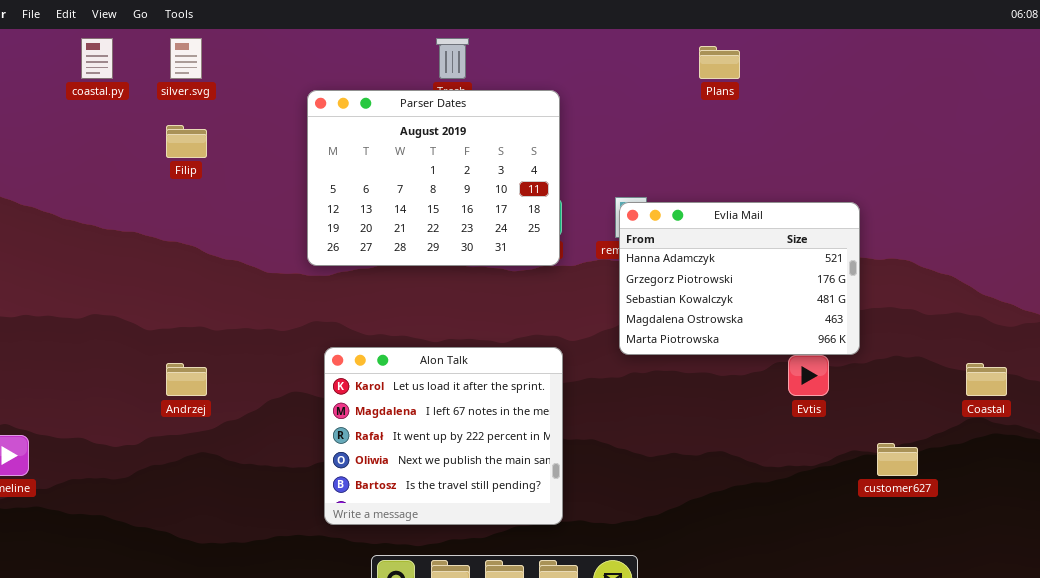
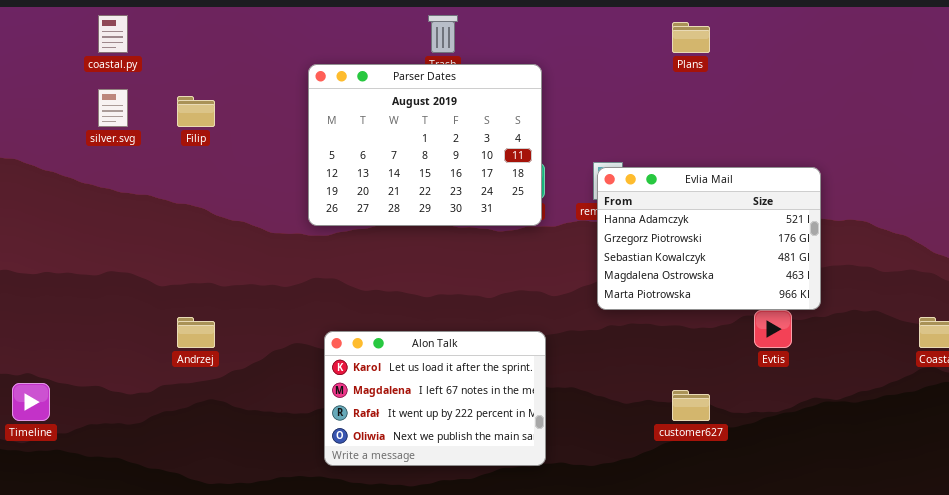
silver.svg: [170,38,202,79] -> [98,89,128,127], moved
Alon Talk: [324,347,563,525] -> [324,331,546,466], resized
customer627: [877,443,918,476] -> [672,390,710,421], moved

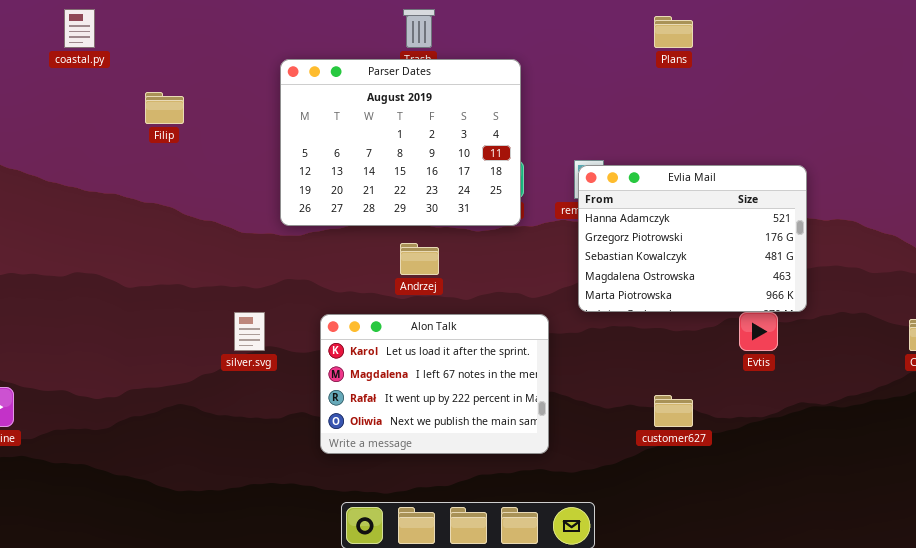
silver.svg: [98,89,128,127] -> [234,312,265,351], moved
Andrzej: [177,317,215,348] -> [400,243,439,275], moved
Alon Talk: [324,331,546,466] -> [320,314,549,454], moved

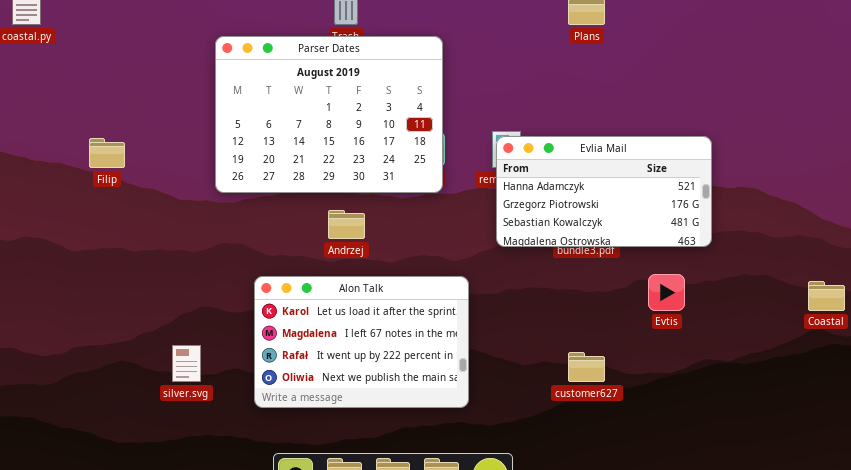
Filip: [145,92,184,124] -> [89,138,125,168], moved
Evlia Mail: [578,165,807,312] -> [496,136,712,247], resized
silver.svg: [234,312,265,351] -> [172,345,201,382], moved

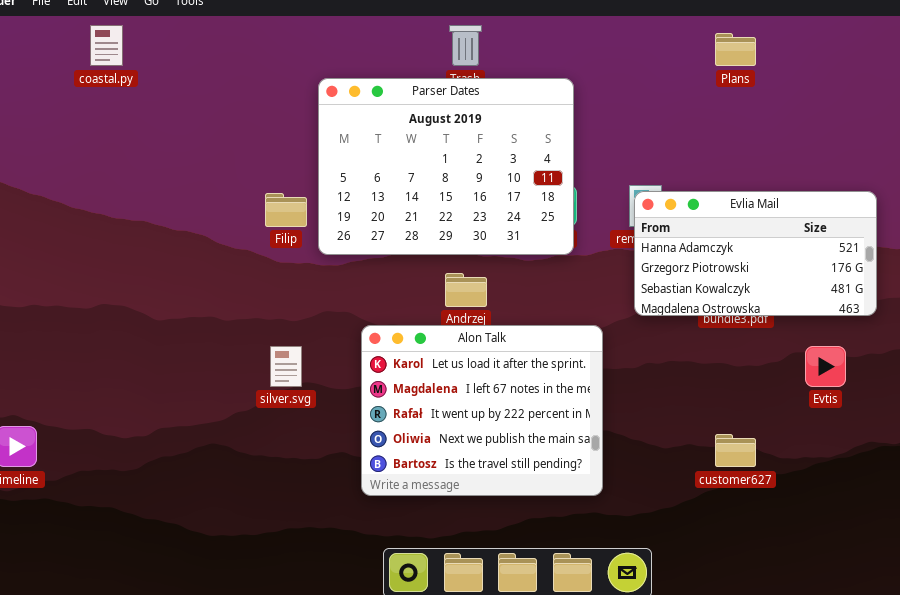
Filip: [89,138,125,168] -> [265,193,307,227], moved
Alon Talk: [254,276,469,408] -> [361,325,603,496], resized
silver.svg: [172,345,201,382] -> [270,346,302,387], moved

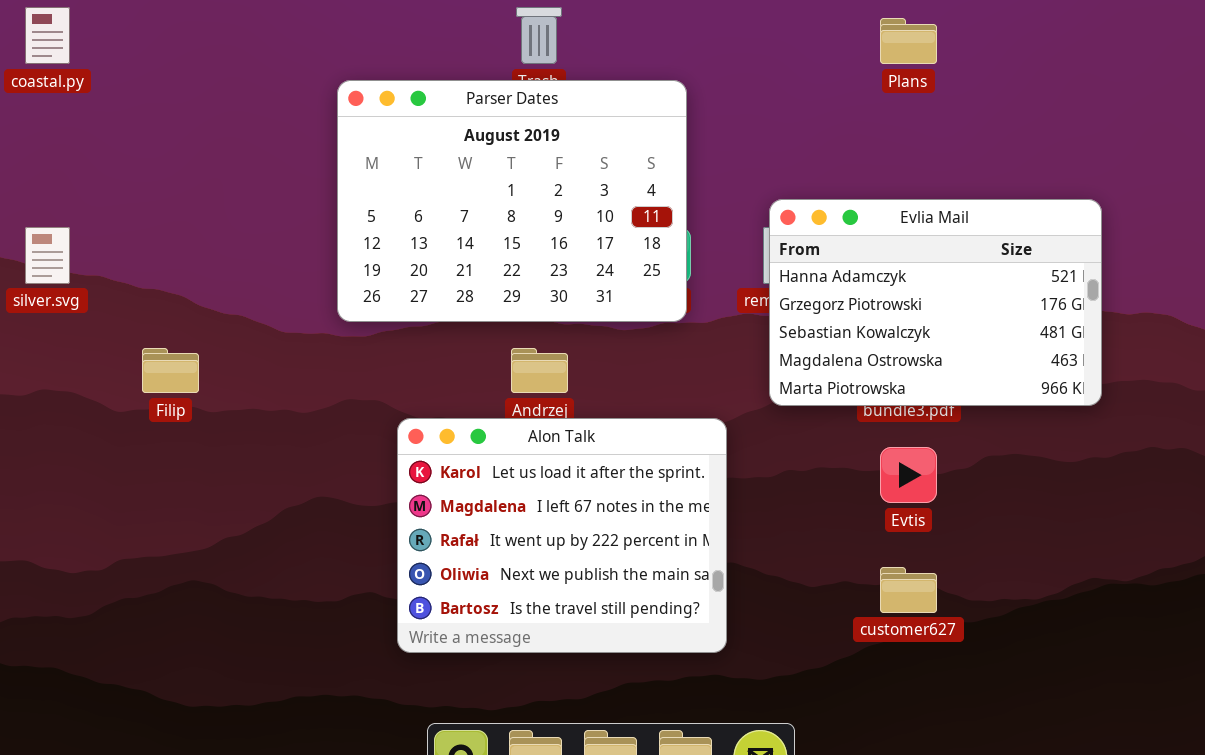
Evlia Mail: [634,191,877,316] -> [769,199,1102,406], resized
Filip: [265,193,307,227] -> [142,348,199,393], moved
silver.svg: [270,346,302,387] -> [25,227,70,284], moved
Evtis: [805,346,846,387] -> [880,447,937,503], moved

